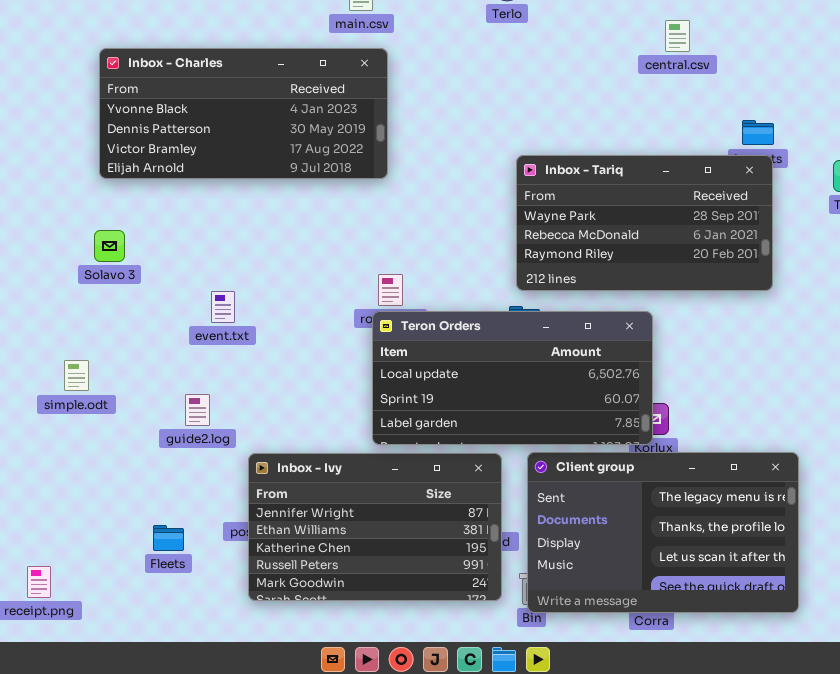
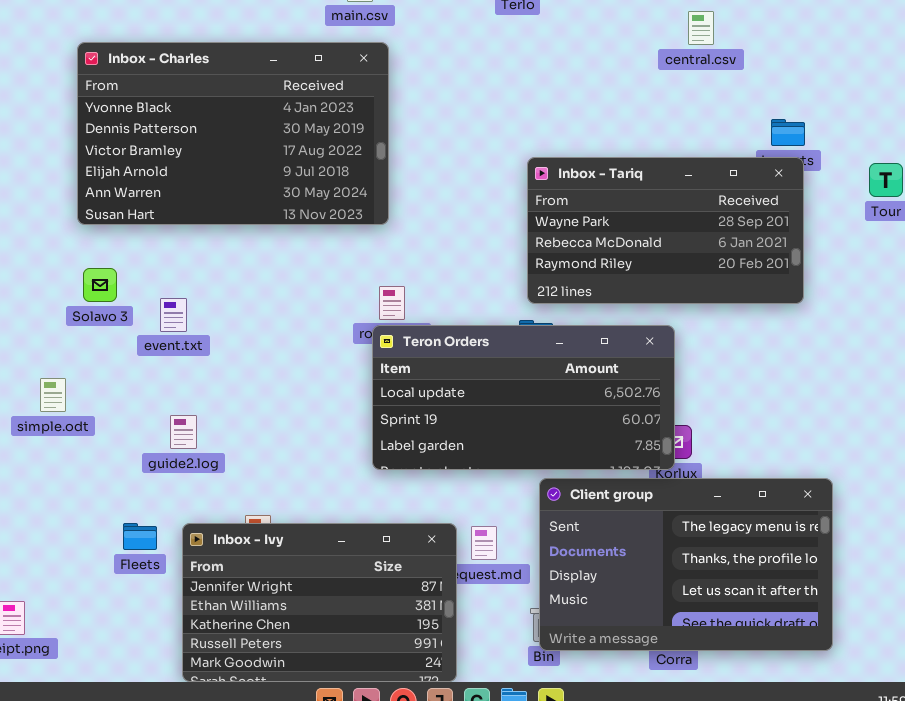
Inbox - Charles: [99,48,388,179] -> [77,42,389,225], resized
Solavo 3: [94,230,125,262] -> [83,268,117,302], moved
event.txt: [211,291,235,323] -> [160,298,187,332], moved
Inbox - Ivy: [248,453,502,601] -> [182,523,457,682], moved
Fleets: [153,525,184,551] -> [123,523,157,550], moved

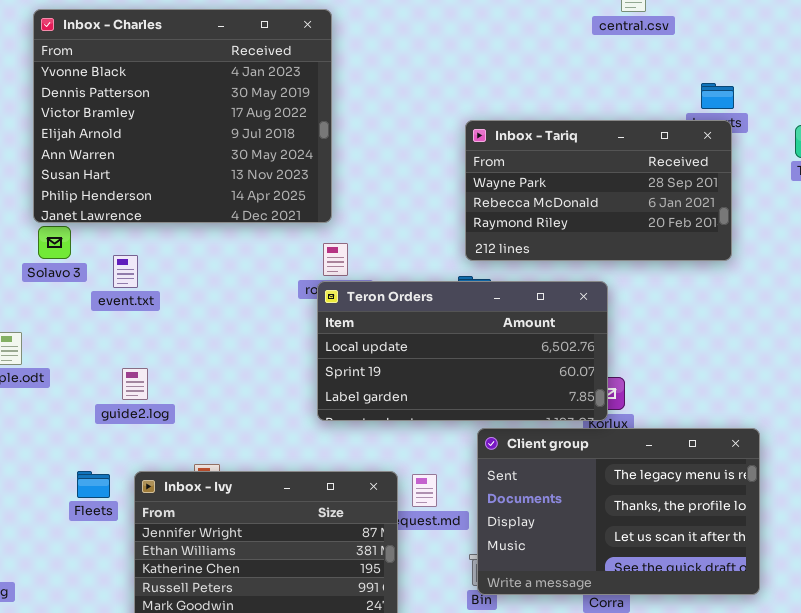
Inbox - Charles: [77,42,389,225] -> [33,9,332,223], resized

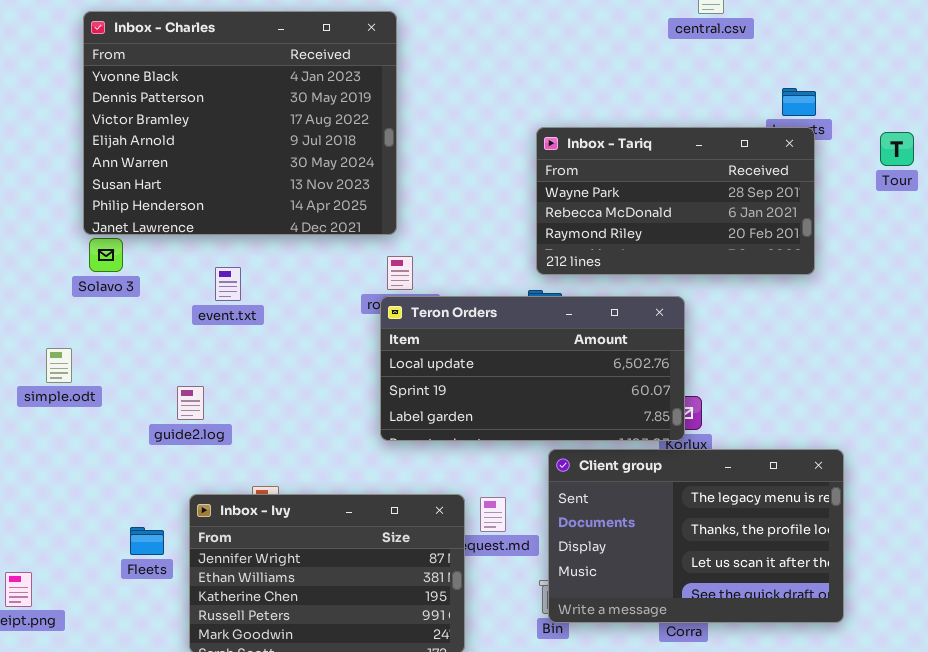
event.txt: [113,255,138,288] -> [215,267,241,301], moved
Fleets: [77,471,110,498] -> [130,527,164,555], moved

